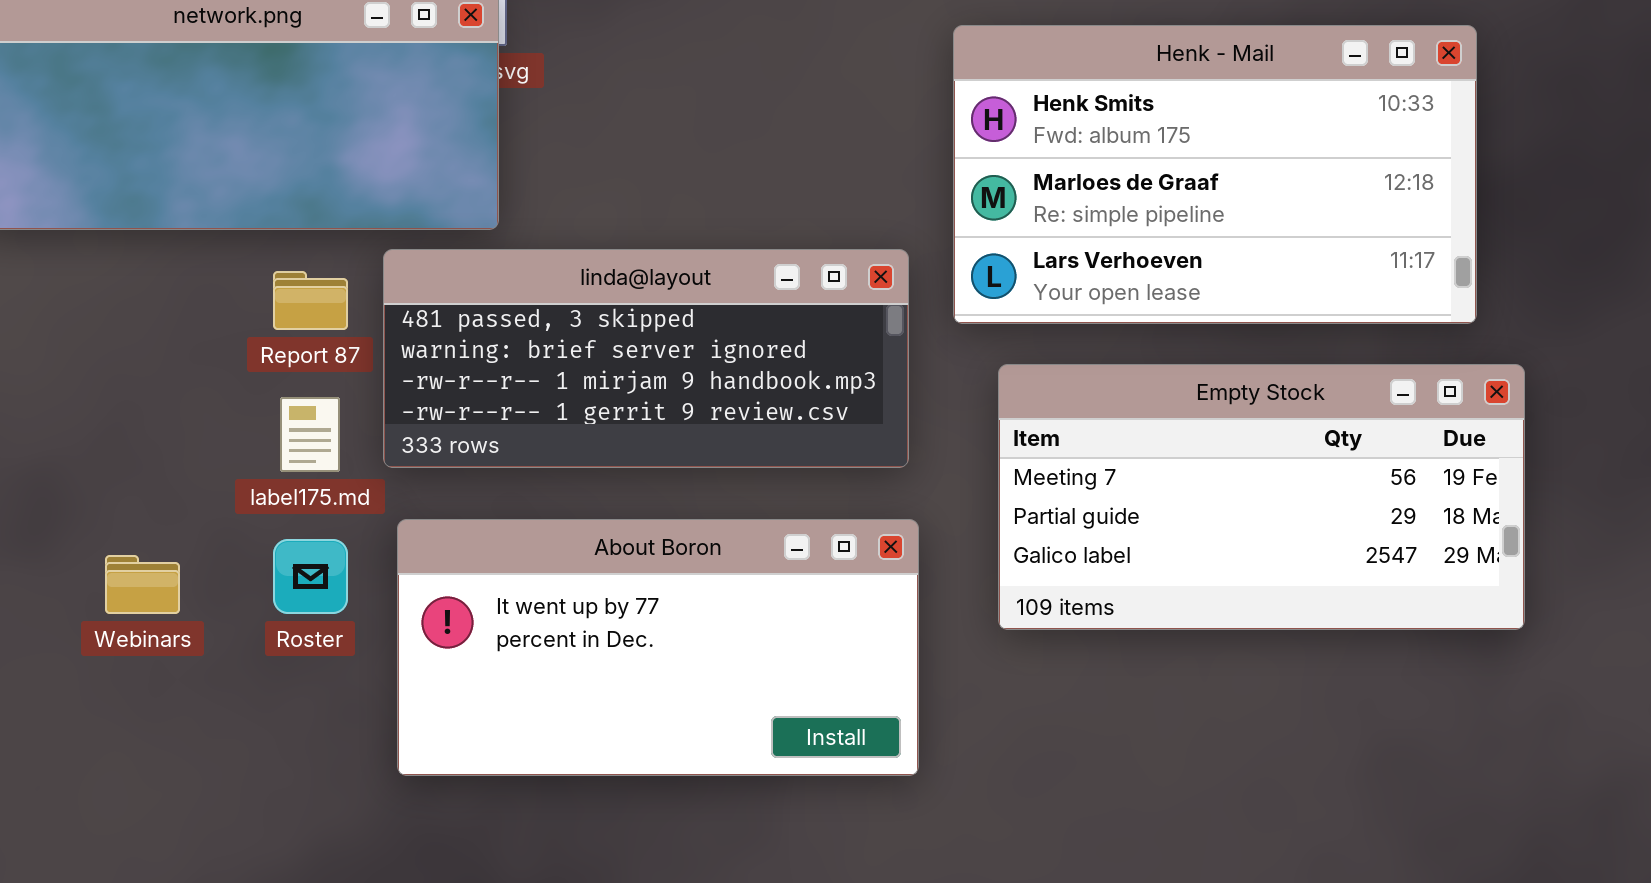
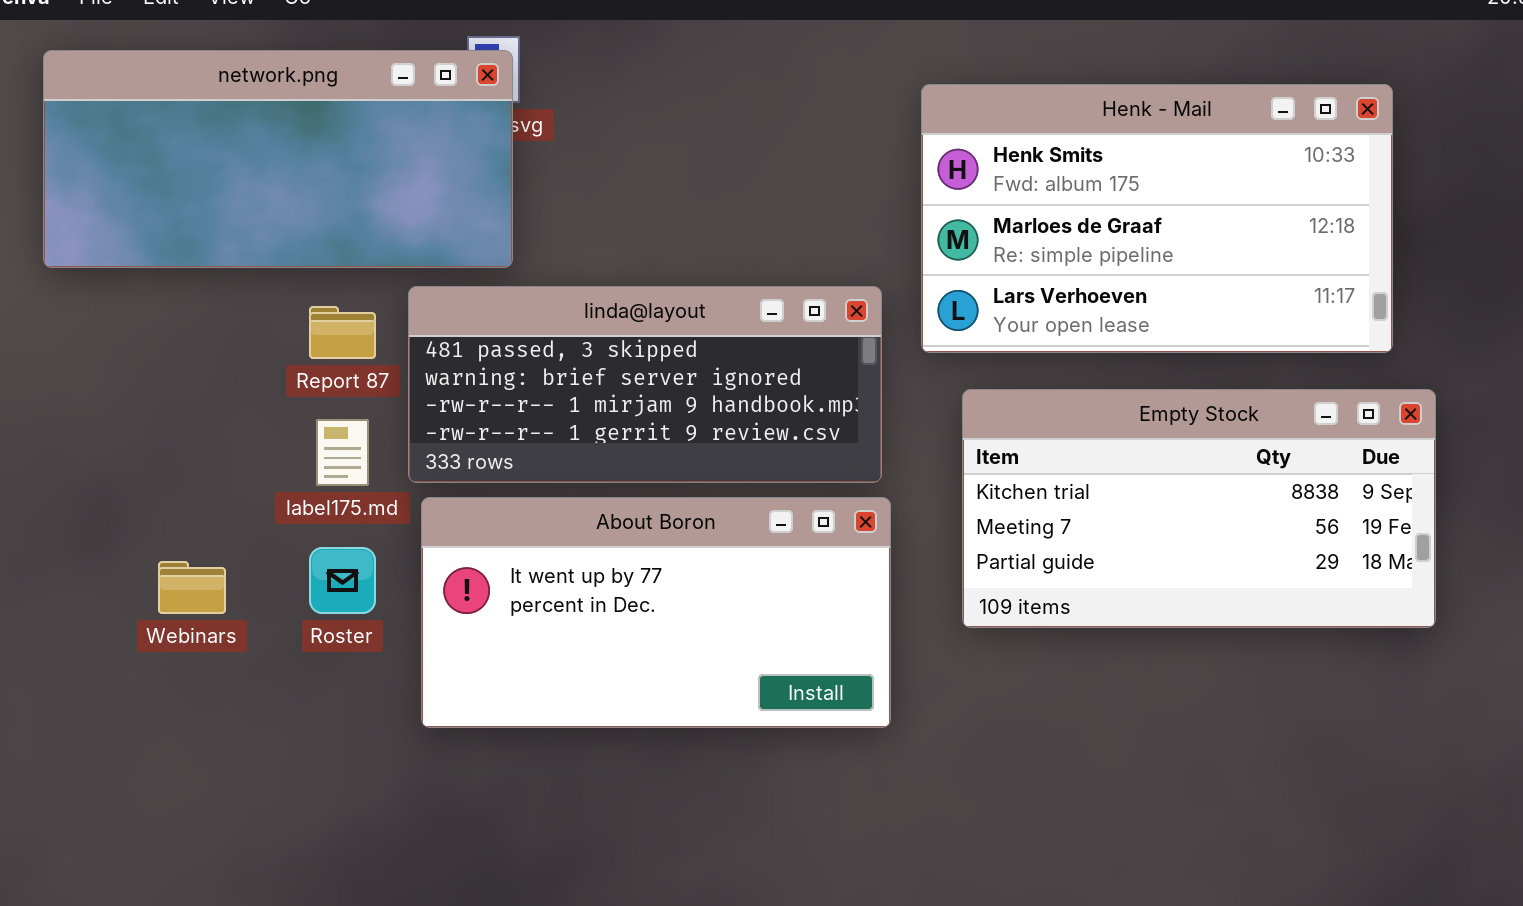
Empty Stock: [998,364,1525,630] -> [962,389,1436,628], scrolled up 1 row
About Boron: [397,519,919,776] -> [421,497,891,728], moved

